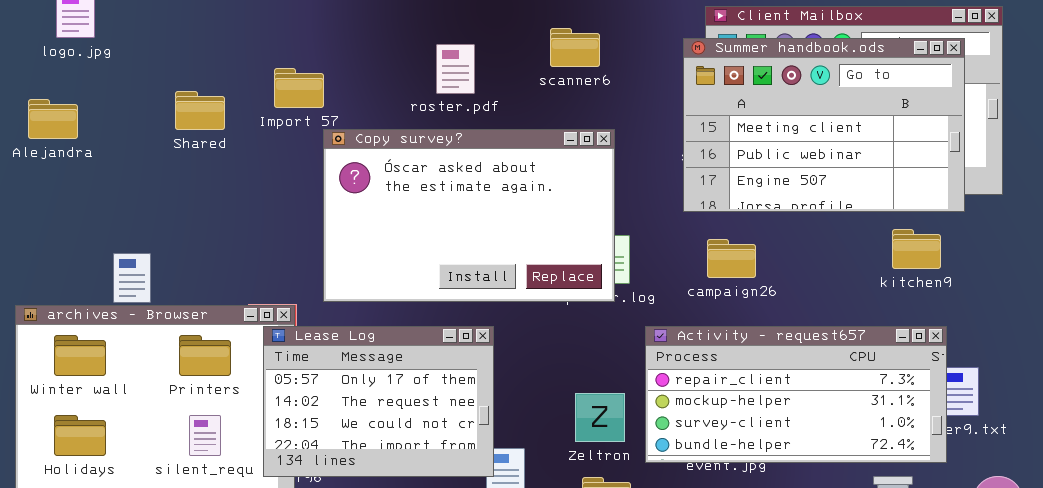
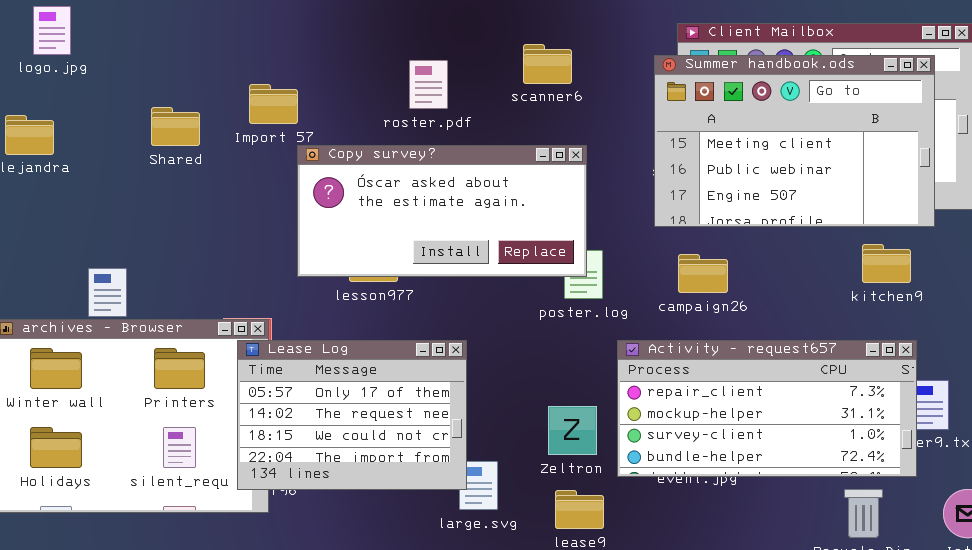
Copy survey?: [323,129,615,302] -> [297,145,587,277], resized

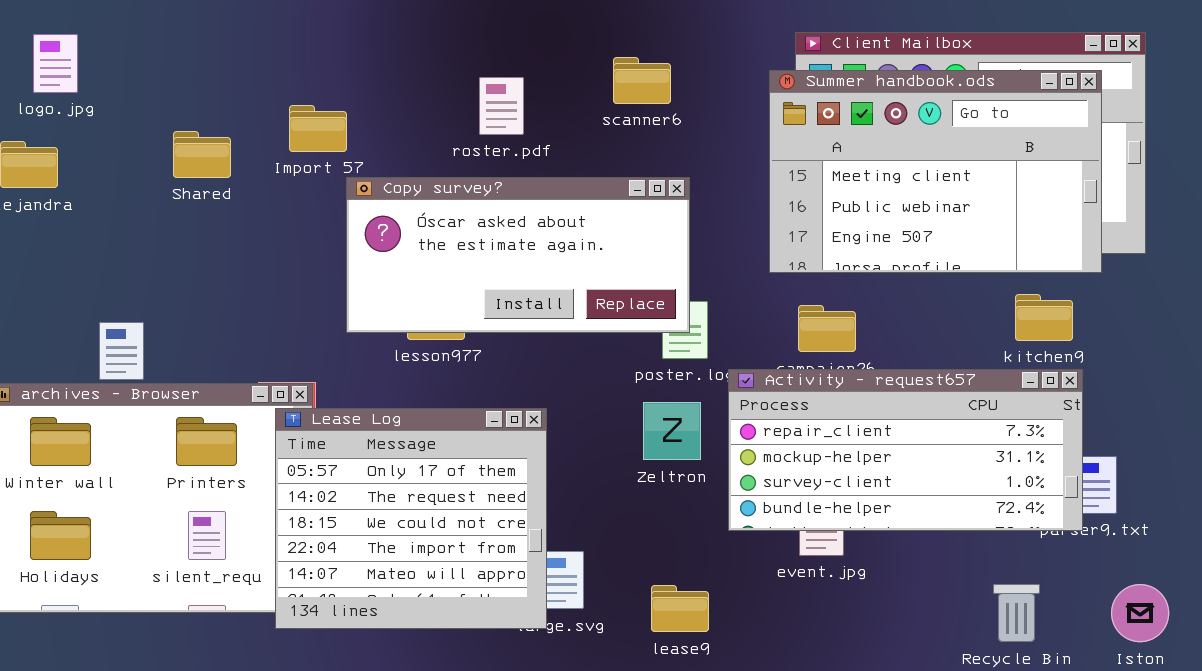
logo.jpg: [33,6,71,55] -> [33,34,78,93], moved
Lease Log: [237,340,467,490] -> [275,408,547,629], resized
Activity - request657: [617,340,917,477] -> [728,369,1083,531], moved
Zeltron: [548,406,597,455] -> [643,402,701,460], moved

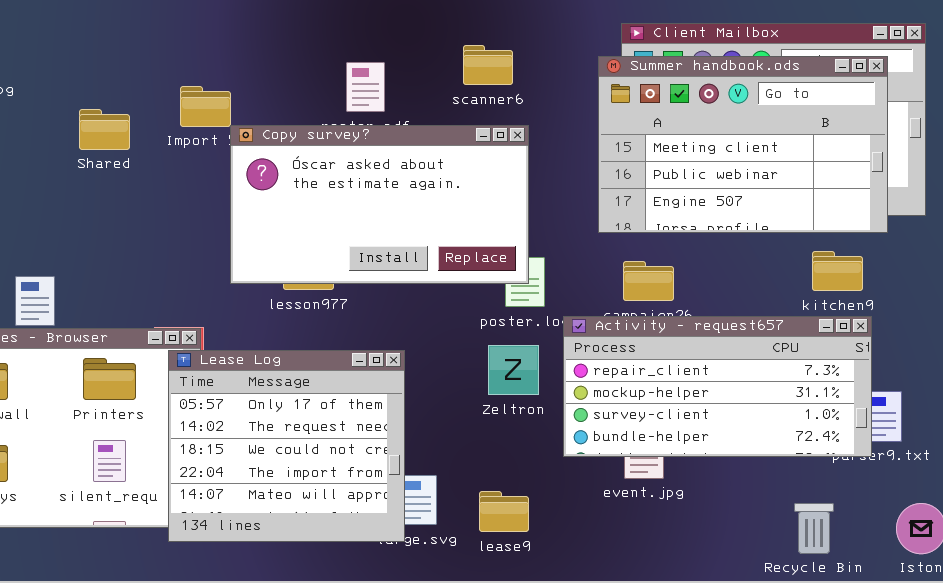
Copy survey?: [346,177,690,333] -> [230,125,529,284], resized
lease9: [651,585,709,632] -> [479,491,529,532], moved

